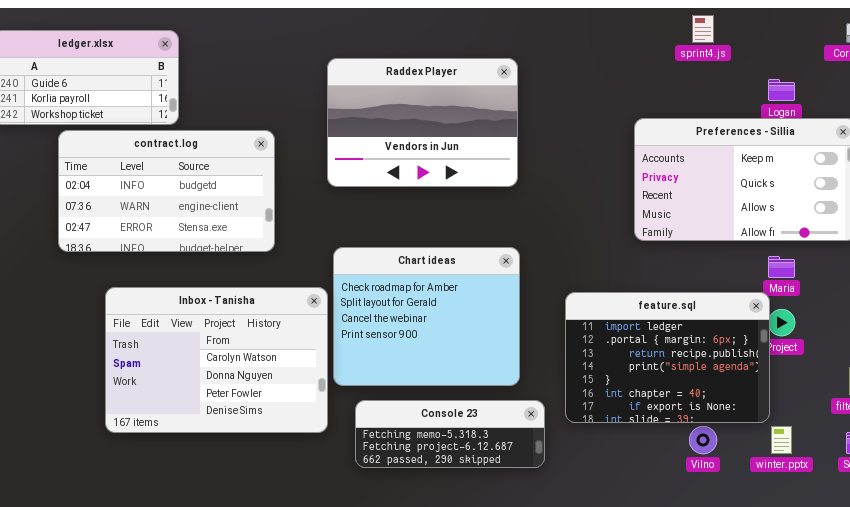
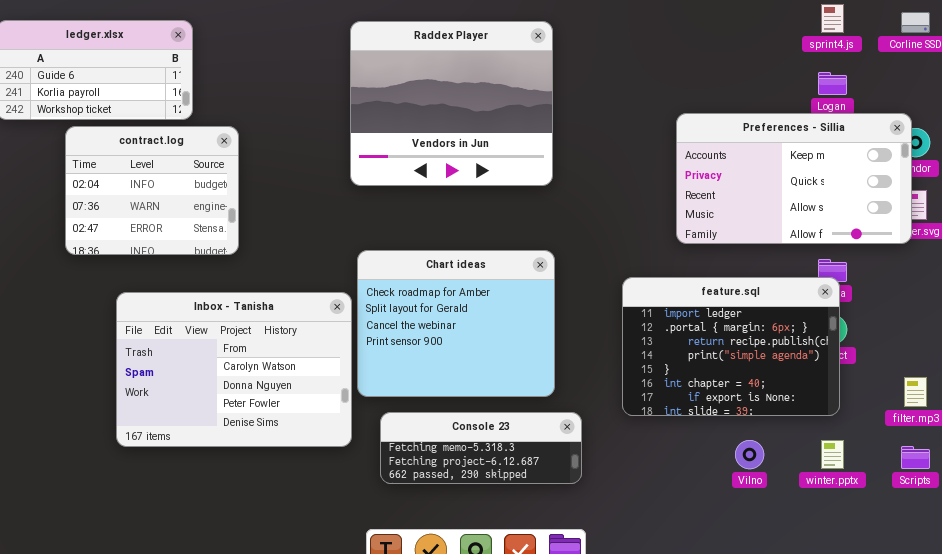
sprint4.js: [692,15,714,43] -> [821,4,844,33], moved
Raddex Player: [327,58,518,187] -> [350,21,553,186], resized
contract.log: [58,130,275,252] -> [65,126,239,255], resized
feature.sql: [565,292,770,423] -> [622,277,840,416], moved

